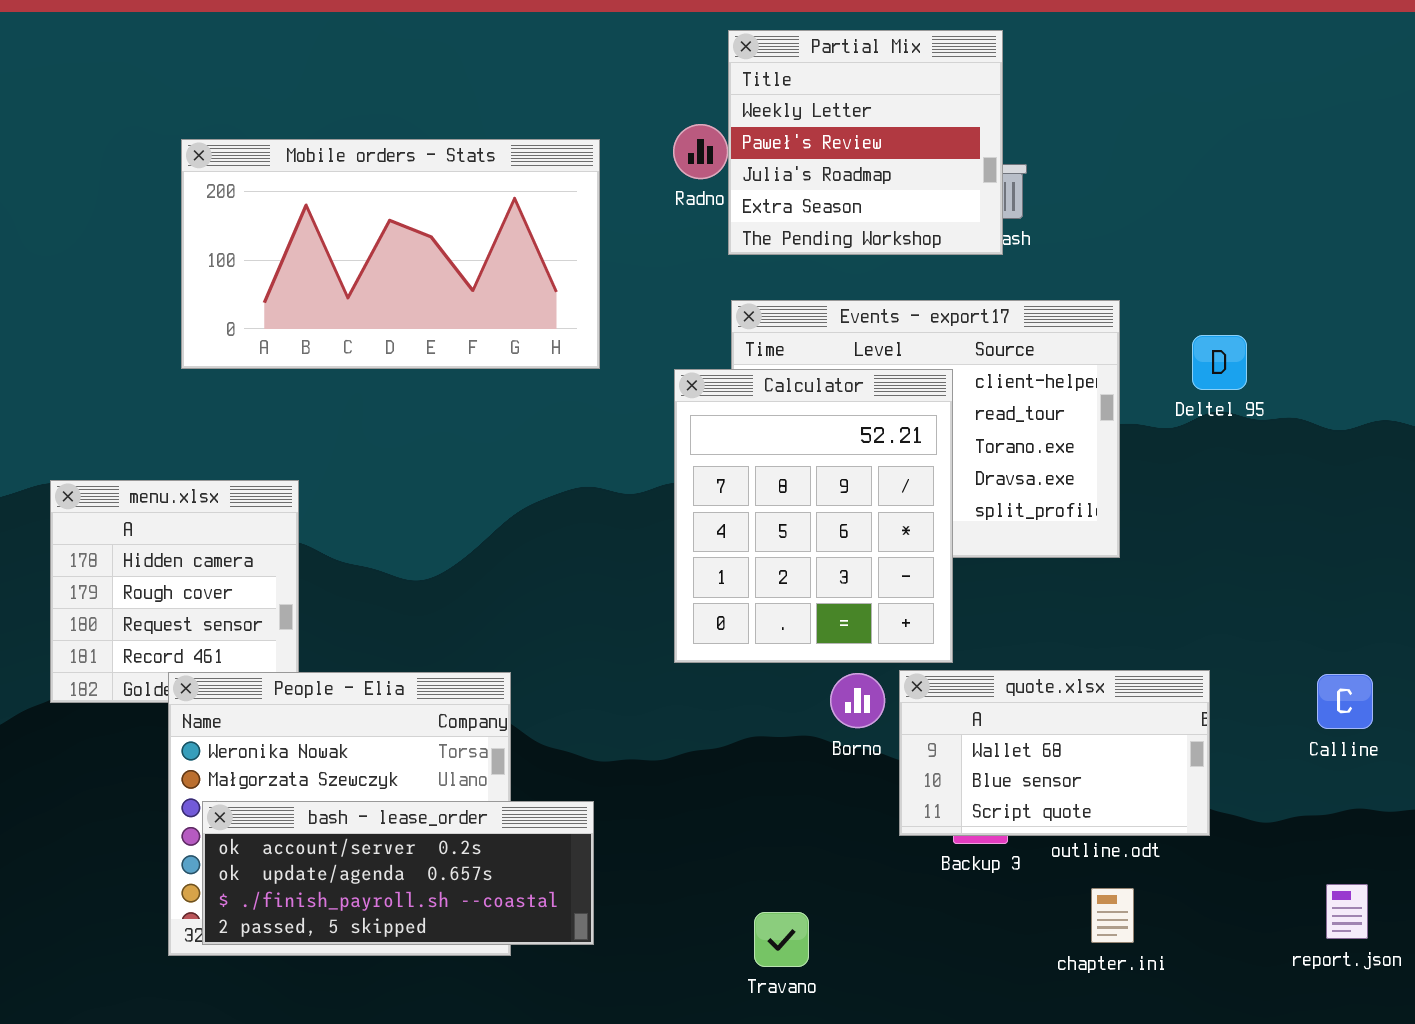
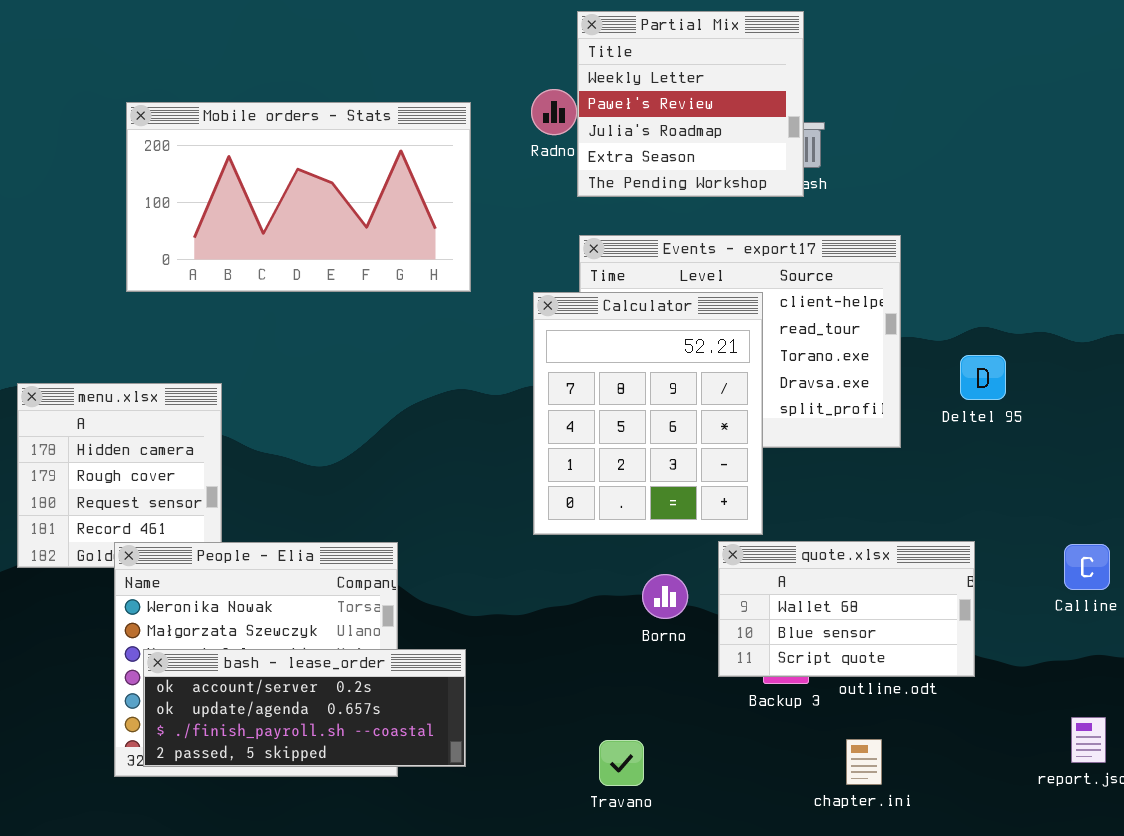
Deltel 95: [1192,335,1247,390] -> [960,355,1006,400], moved
Borno: [830,673,885,728] -> [642,574,688,619], moved
chapter.ini: [1091,888,1134,943] -> [846,739,882,785], moved

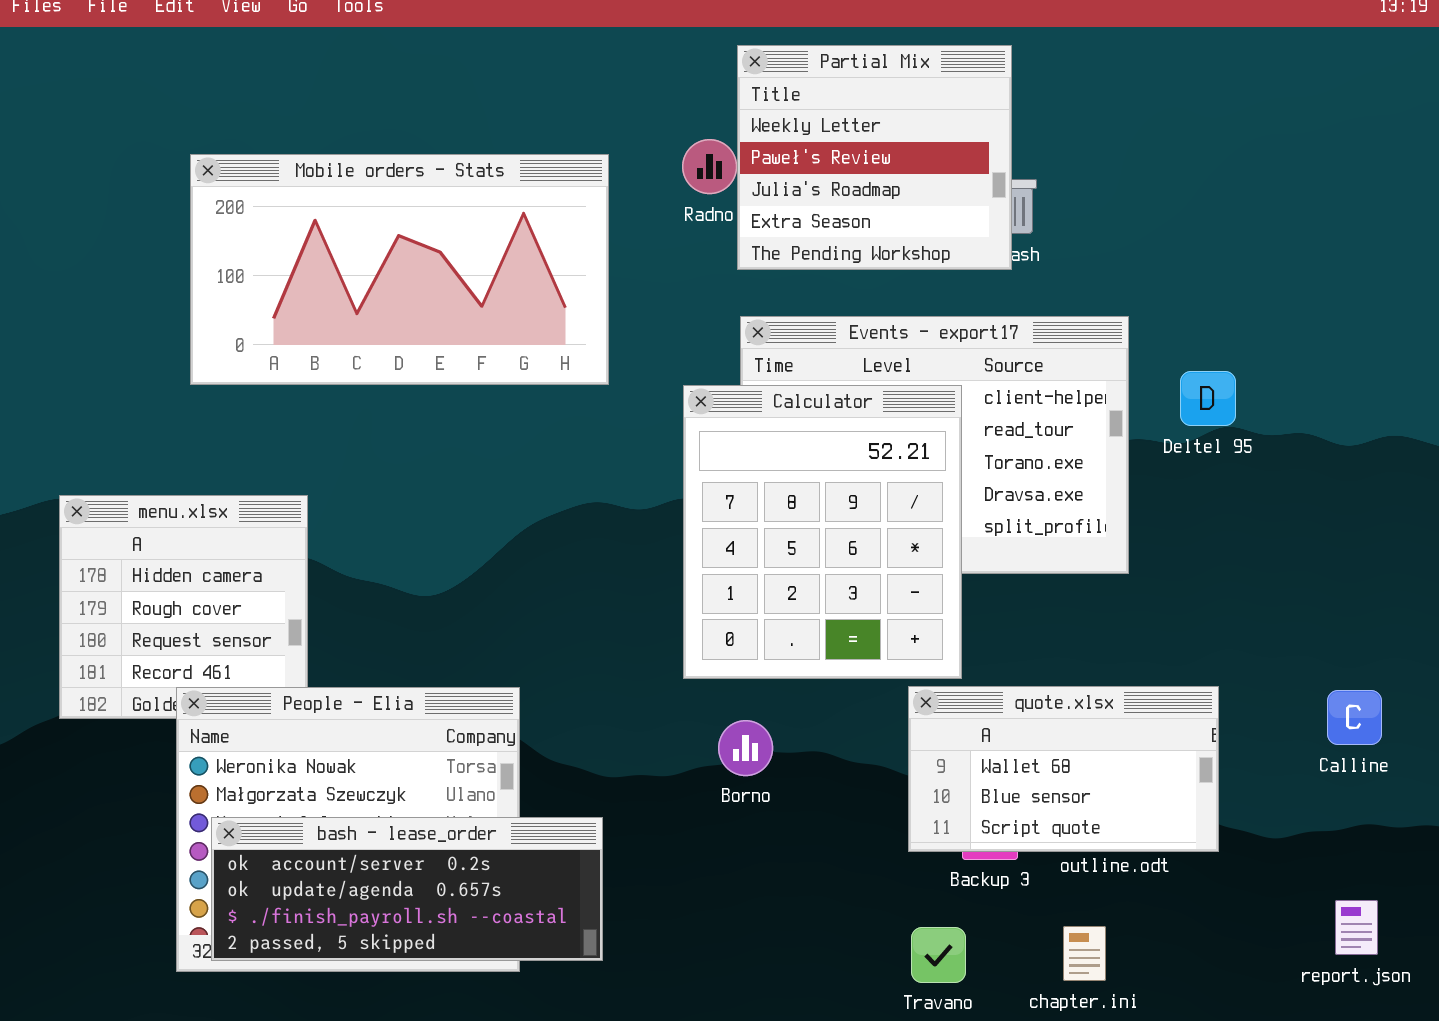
Deltel 95: [960,355,1006,400] -> [1180,371,1236,426], moved
Borno: [642,574,688,619] -> [718,720,773,776], moved
Travano: [599,740,644,786] -> [911,927,966,983], moved

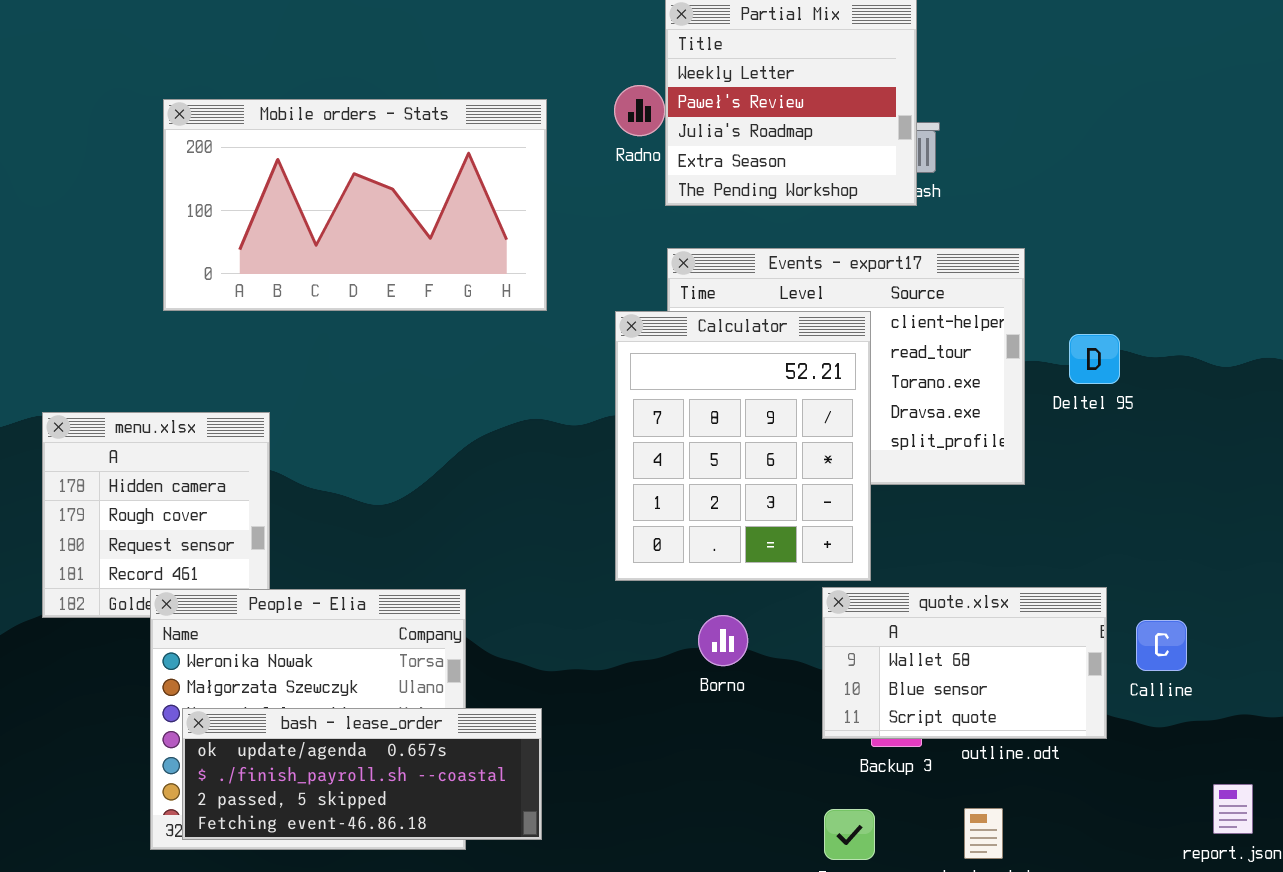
Deltel 95: [1180,371,1236,426] -> [1069,334,1120,384], moved
Calline: [1327,690,1382,745] -> [1136,620,1187,671], moved
Borno: [718,720,773,776] -> [698,615,748,666], moved
bash - lease_order: [211,817,603,961] -> [182,708,542,840], scrolled down 1 row

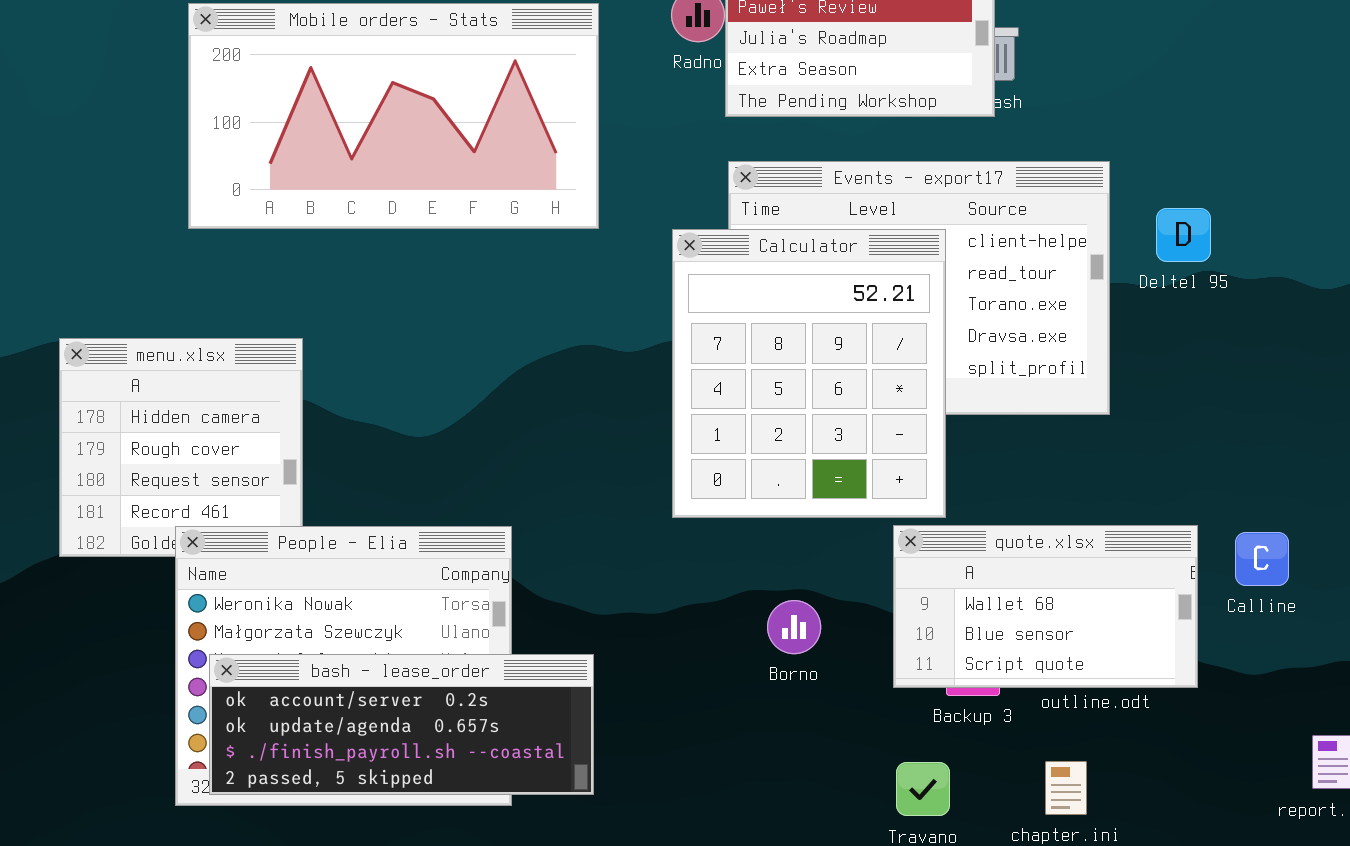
Deltel 95: [1069,334,1120,384] -> [1156,208,1211,262], moved
Borno: [698,615,748,666] -> [767,600,821,654], moved
Calline: [1136,620,1187,671] -> [1235,532,1289,586], moved
bash - lease_order: [182,708,542,840] -> [209,654,594,795], scrolled up 1 row

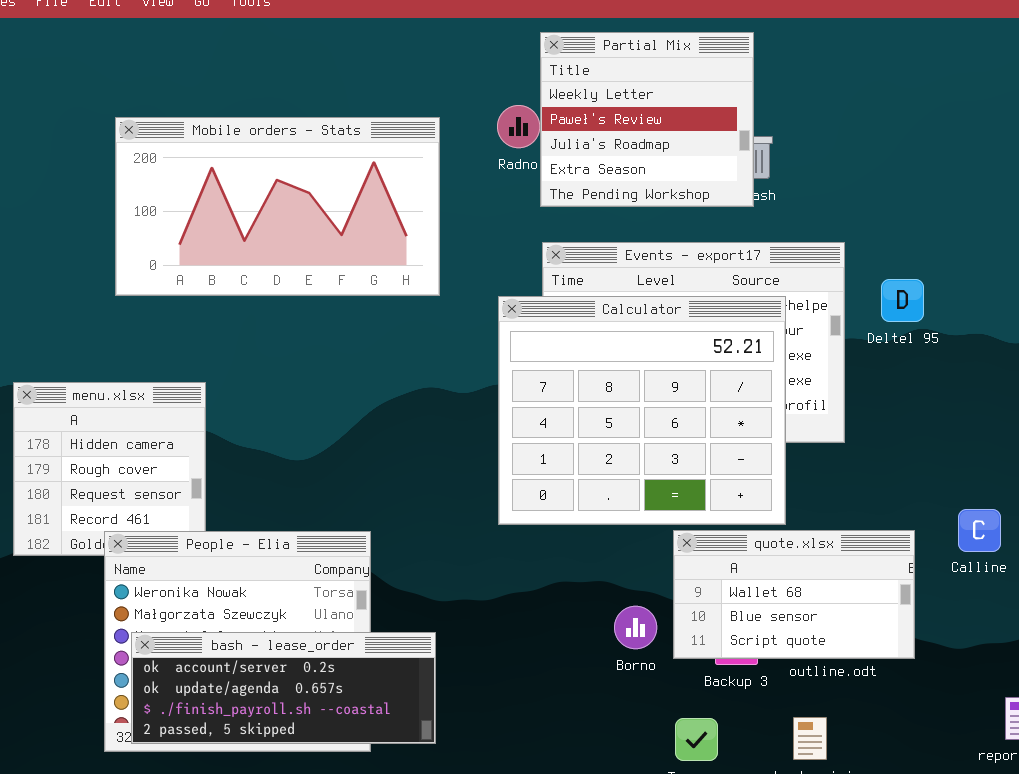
Calculator: [672,229,946,518] -> [498,296,786,525], resized
Calline: [1235,532,1289,586] -> [958,509,1001,552], moved
Borno: [767,600,821,654] -> [614,606,657,649], moved

